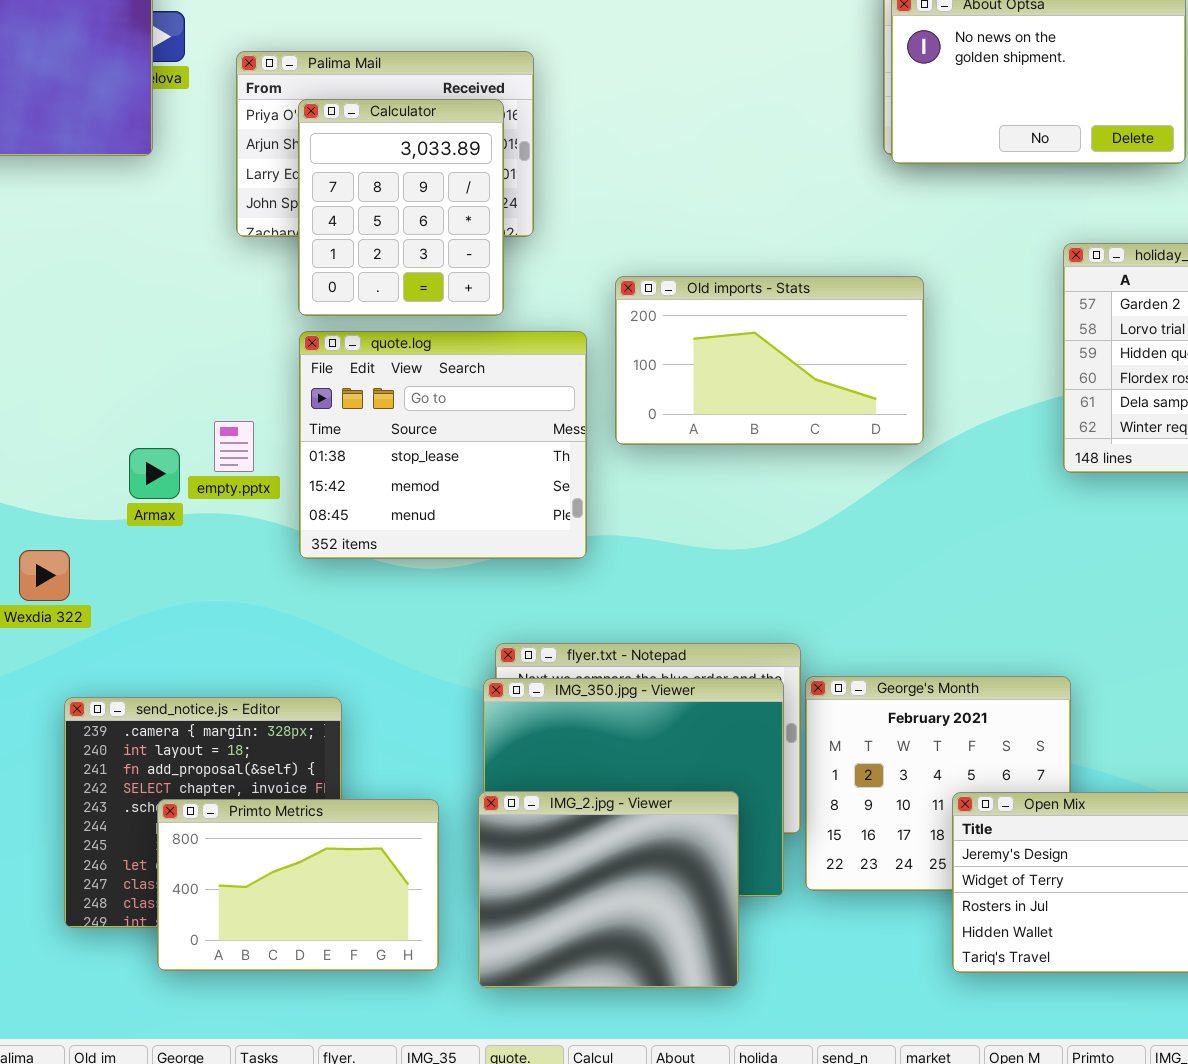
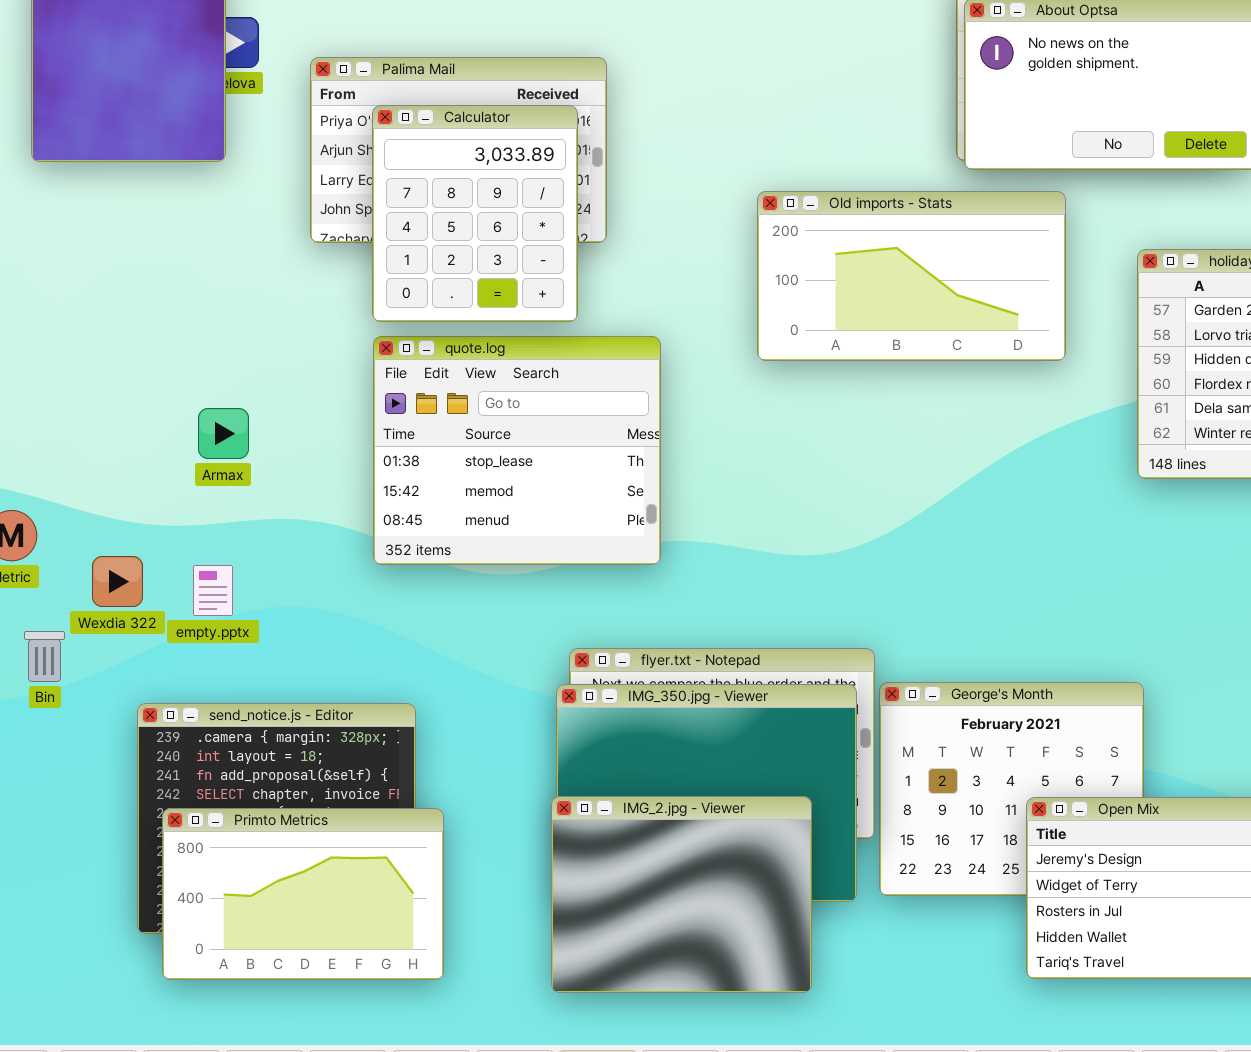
Old imports - Stats: [615,276,924,445] -> [757,191,1066,361], moved
empty.pptx: [214,421,254,472] -> [193,565,233,616], moved
Armax: [129,448,180,499] -> [198,408,249,459], moved
Primto Metrics: [157,799,439,971] -> [162,808,444,980], moved

